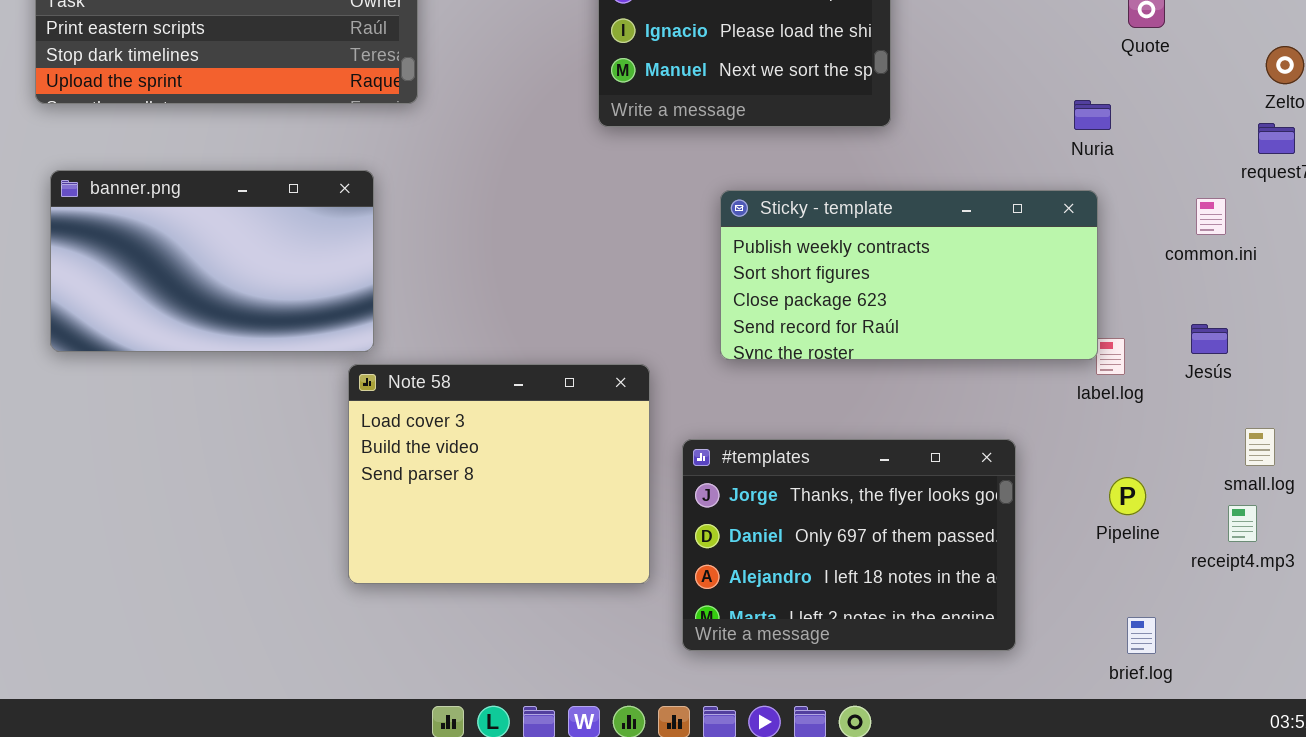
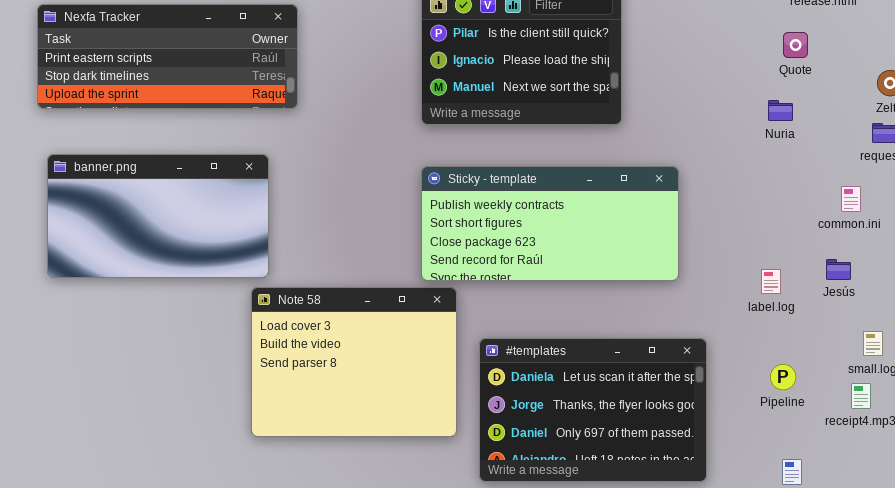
Nuria: [1074,100,1111,130] -> [768,100,793,121], moved
Sticky - template: [720,190,1098,360] -> [421,166,679,281], moved
common.ini: [1196,198,1226,235] -> [841,186,861,212], moved
#templates: [682,439,1016,651] -> [479,338,707,482], scrolled up 1 row

